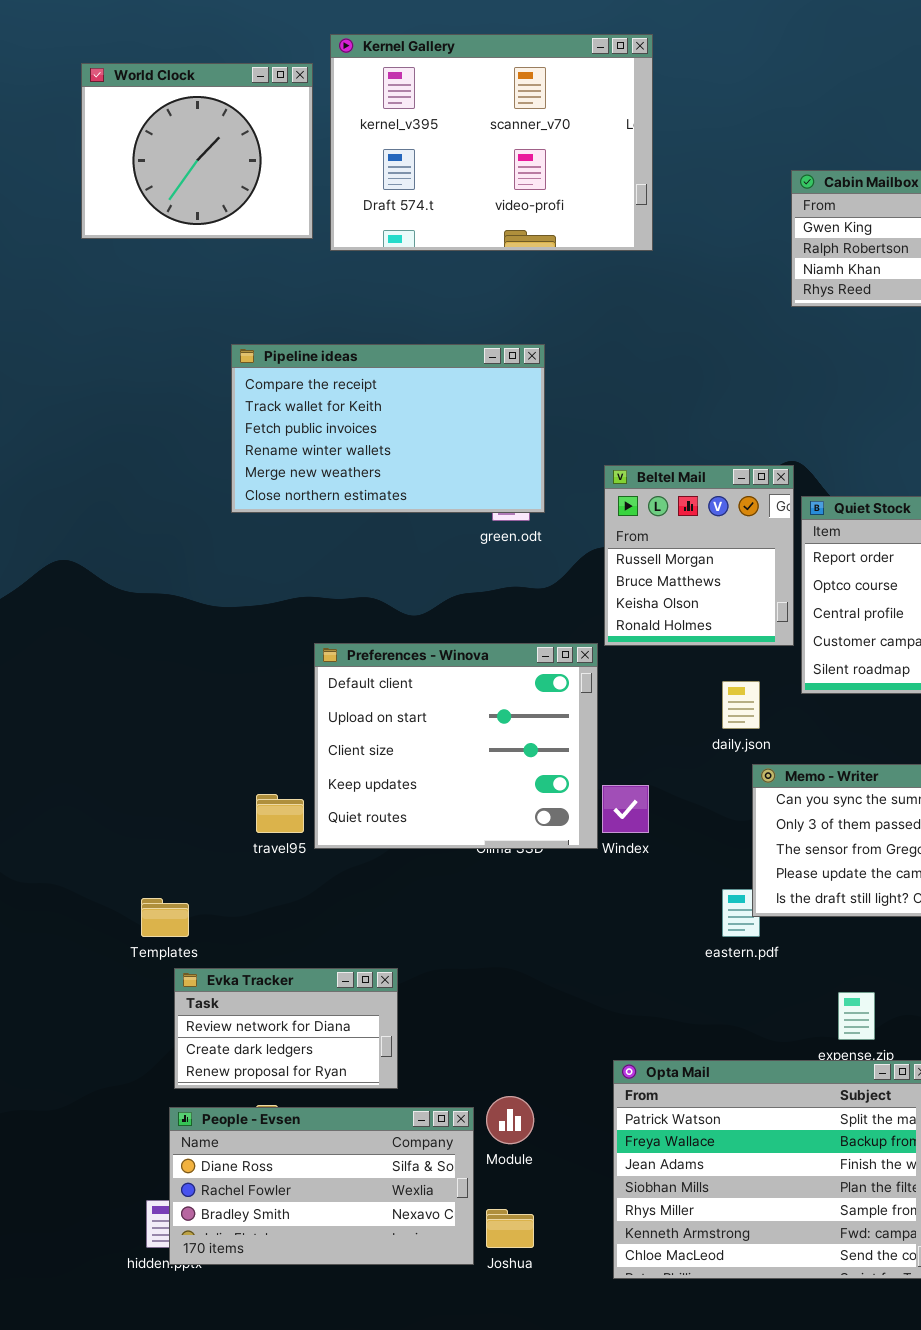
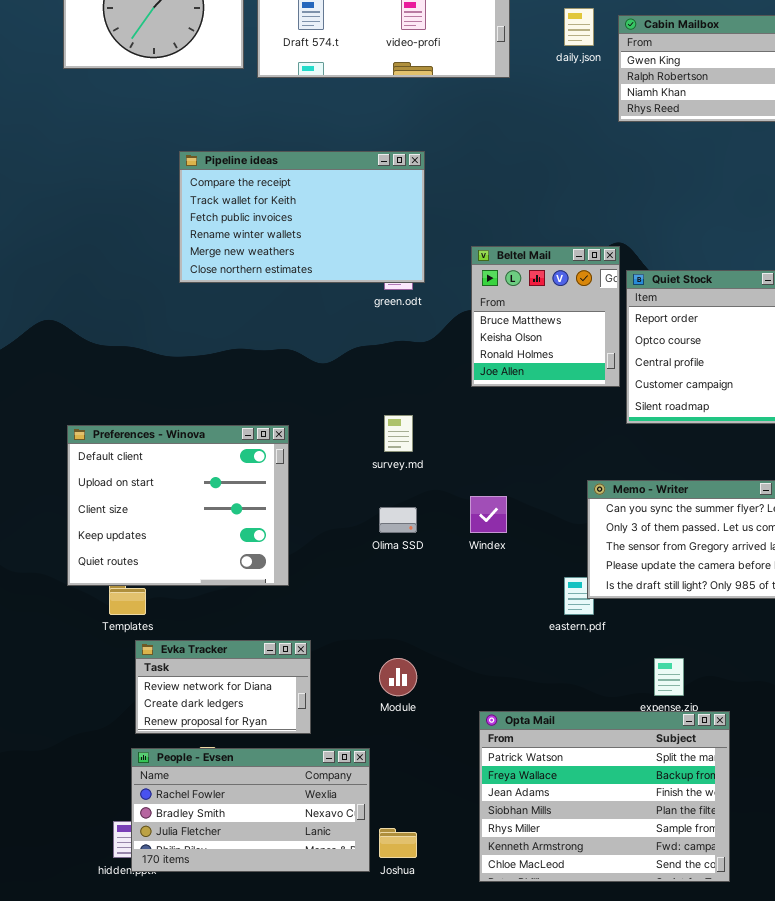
Beltel Mail: [604,465,794,646] -> [471,246,620,387], scrolled down 1 row
Preferences - Winova: [314,643,598,849] -> [67,425,289,586], moved
daily.json: [722,681,760,729] -> [564,8,594,46], moved
Module: [486,1096,534,1144] -> [379,658,417,696], moved
People - Evsen: [169,1107,474,1265] -> [131,748,370,872], scrolled down 1 row

